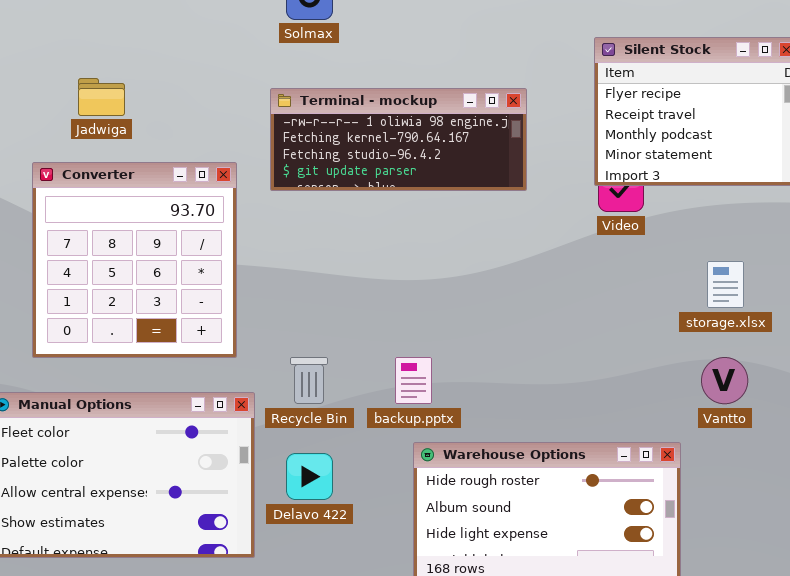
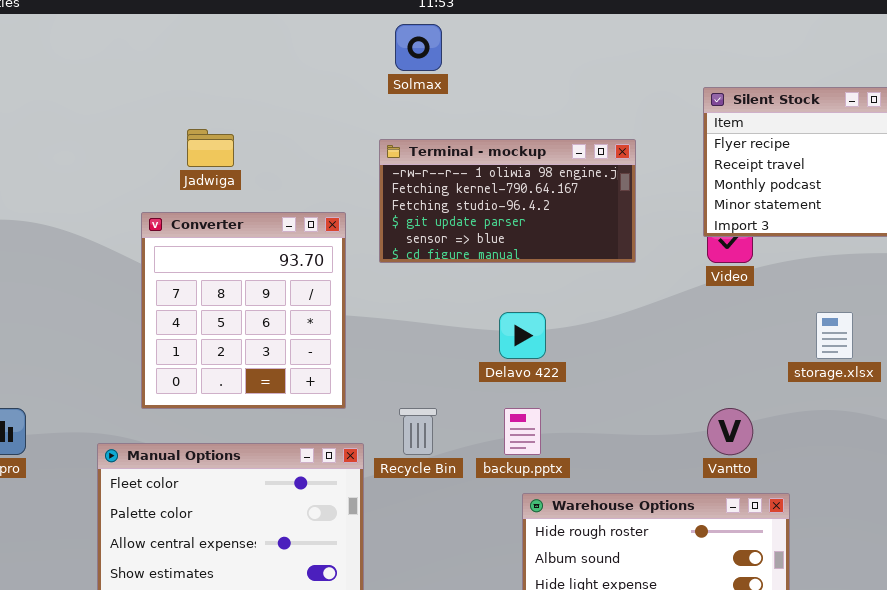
Terminal - mockup: [270,88,527,191] -> [379,139,636,263], resized
Vantto: [701,357,748,404] -> [707,408,753,455], moved
Delavo 422: [286,453,333,500] -> [499,312,546,359], moved

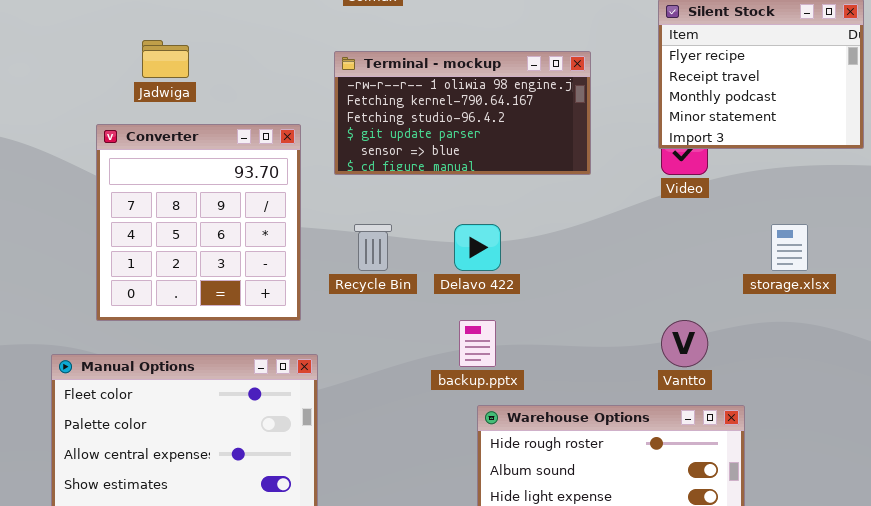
Recycle Bin: [399,408,437,455] -> [354,224,392,271], moved

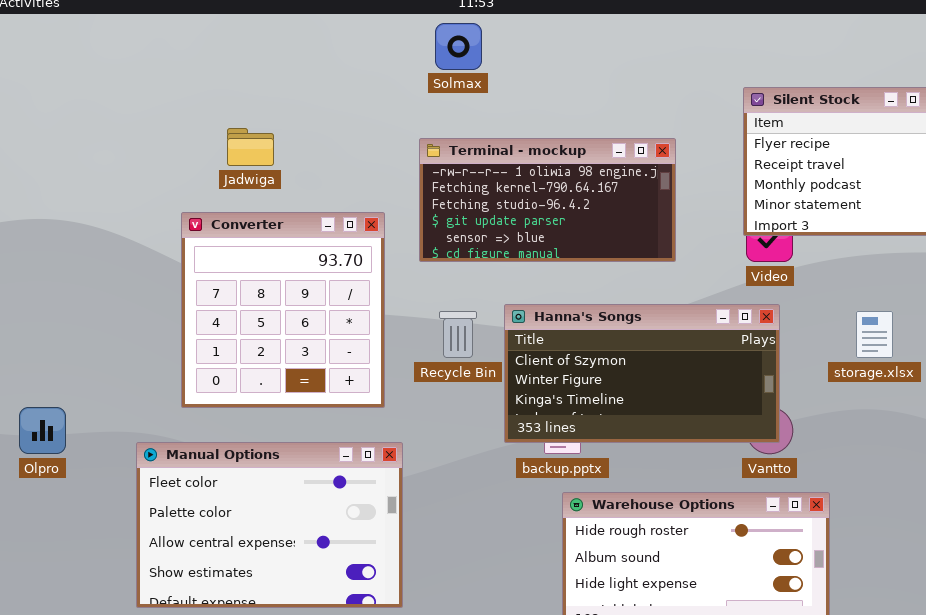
Hanna's Songs: none -> [504,304,780,443], opened

